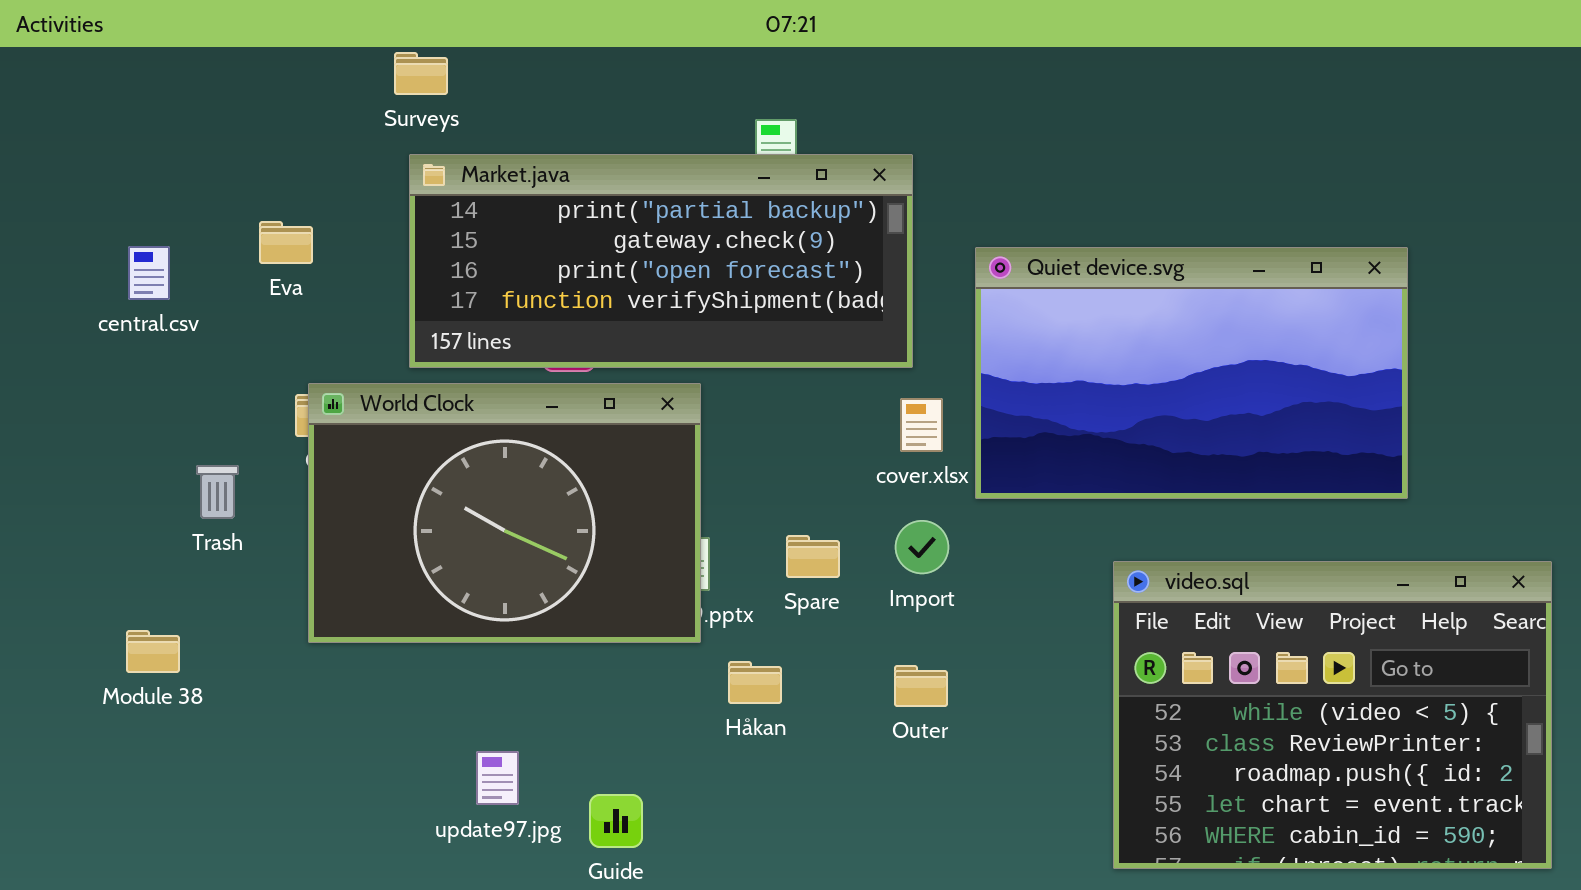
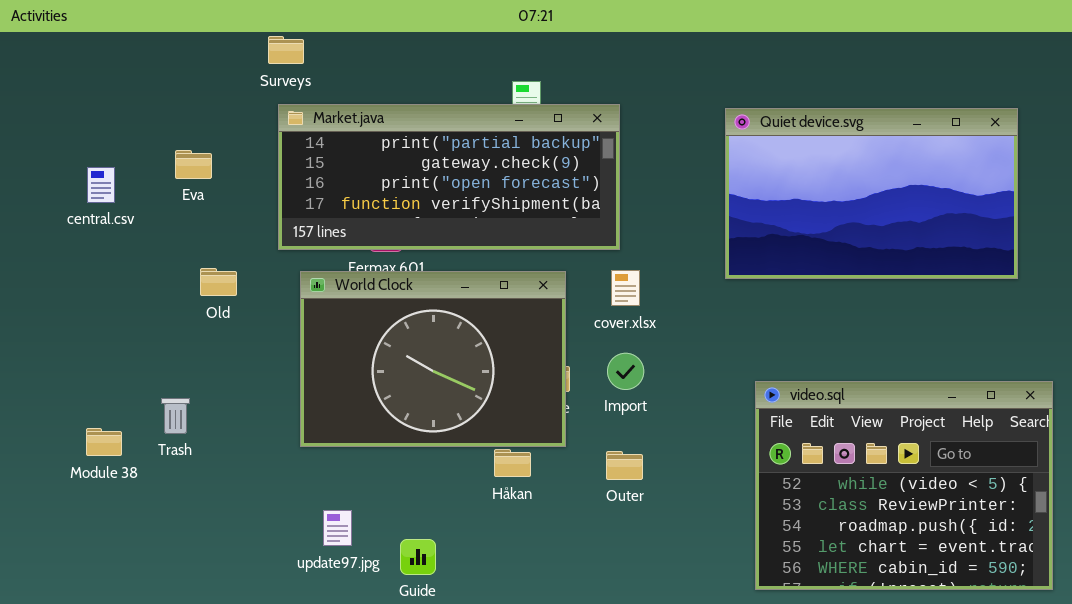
Quiet device.svg: [975,247,1408,499] -> [725,108,1018,279], moved
World Clock: [308,383,701,643] -> [300,271,566,447], moved
Trash: [196,465,239,519] -> [161,398,190,434], moved

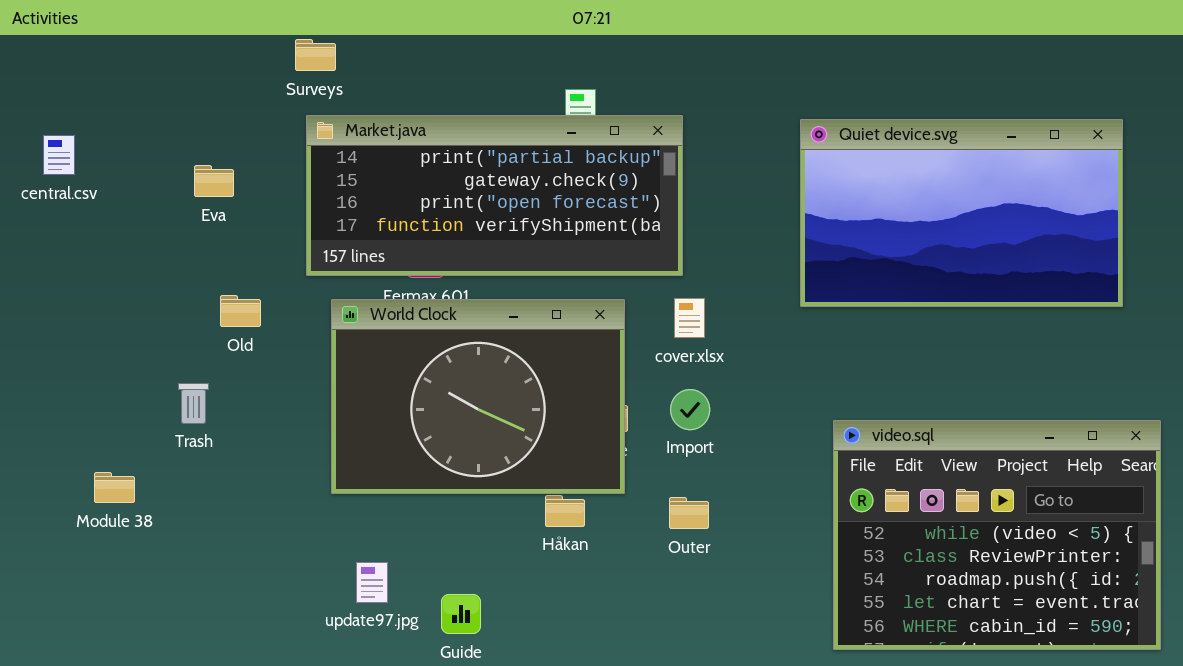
central.csv: [87,167,115,203] -> [43,135,75,175], moved
Trash: [161,398,190,434] -> [178,383,209,424], moved

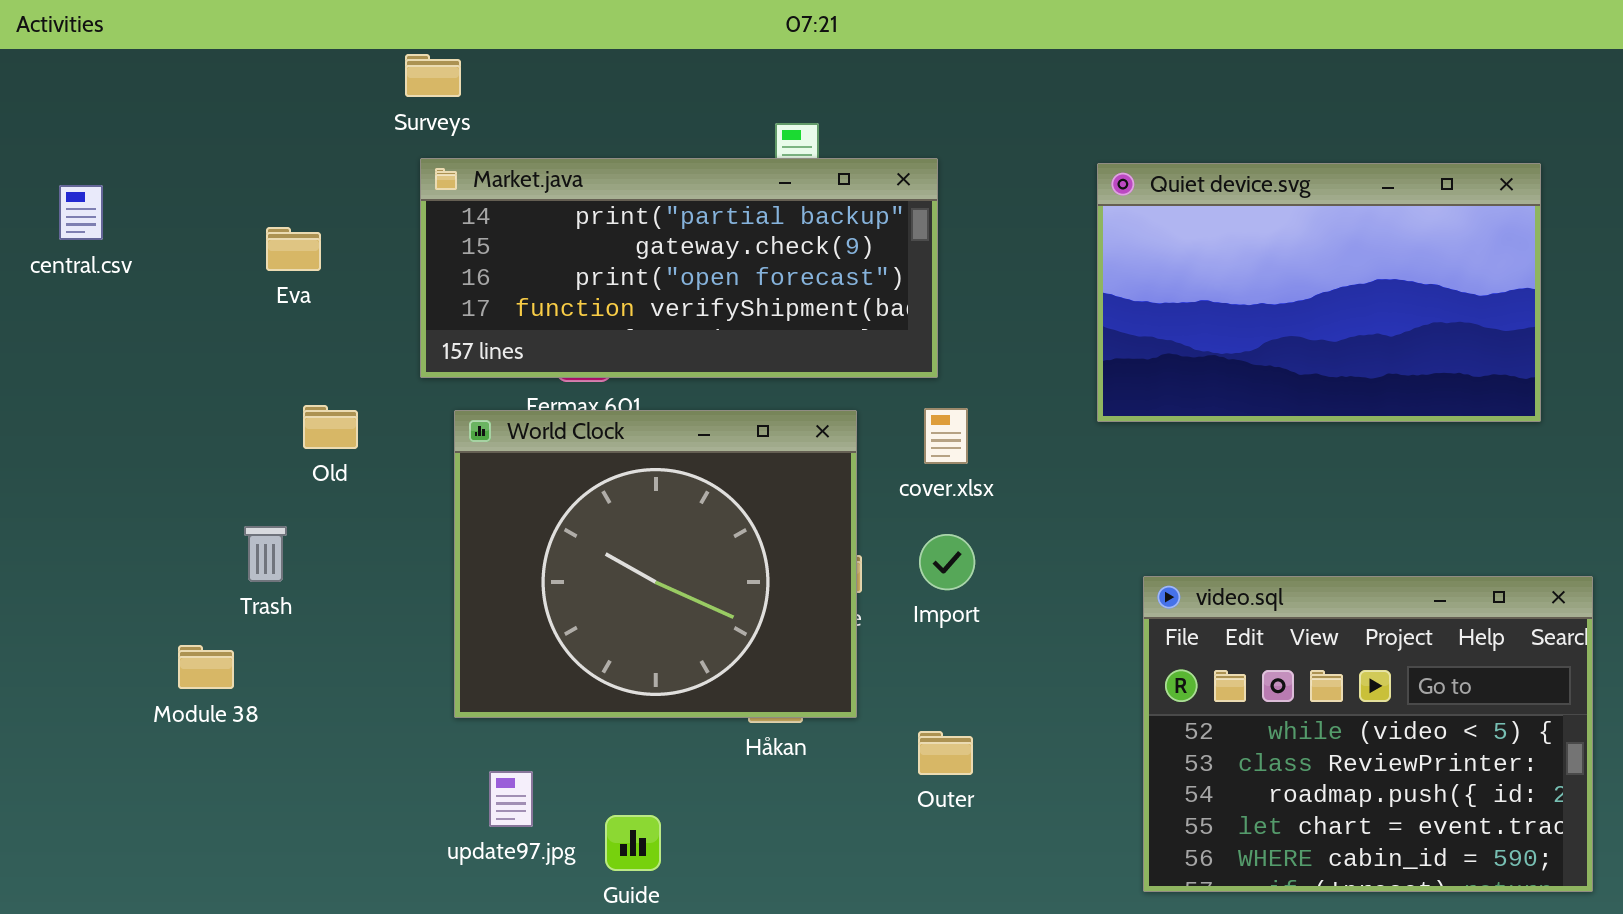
World Clock: [331,299,625,494] -> [454,410,857,718], resized
Module 38: [94,472,135,503] -> [178,645,234,689], moved
Outer: [669,497,709,529] -> [918,731,973,775], moved

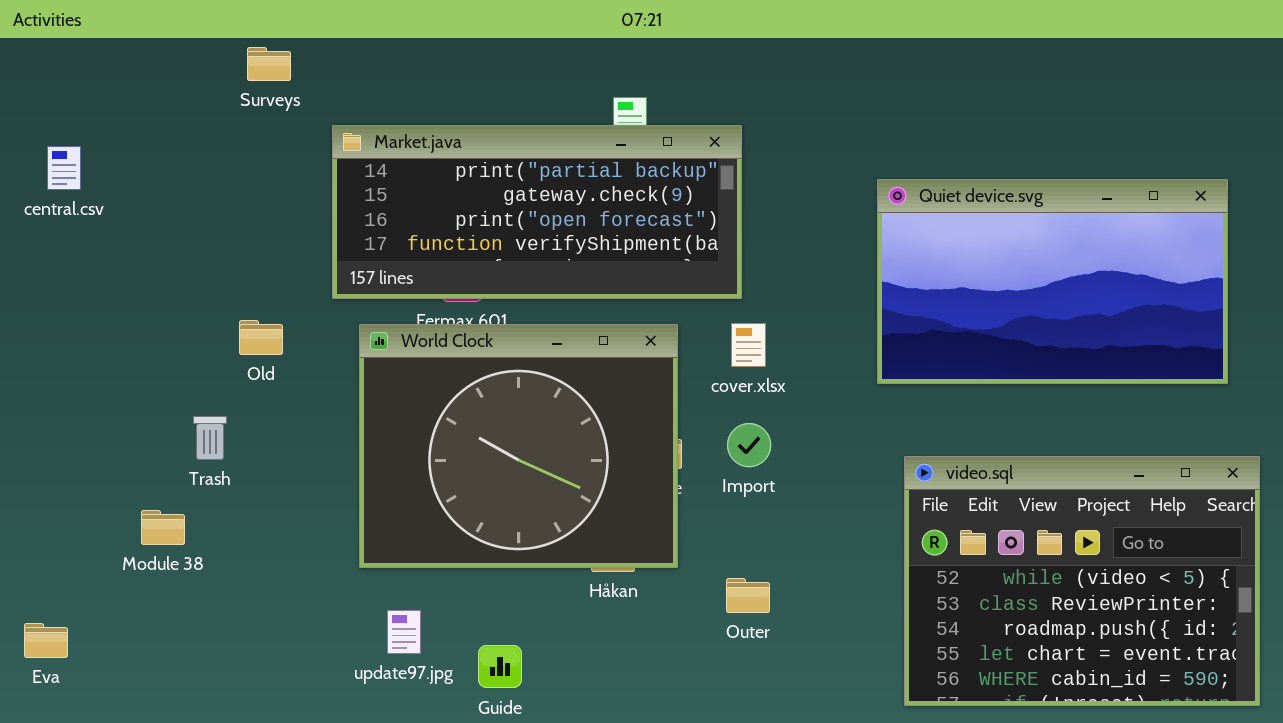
Surveys: [405,54,461,97] -> [247,47,291,81], moved
Quiet device.svg: [1097,163,1541,422] -> [877,179,1228,384], moved
Eva: [266,227,321,271] -> [24,623,68,658], moved

